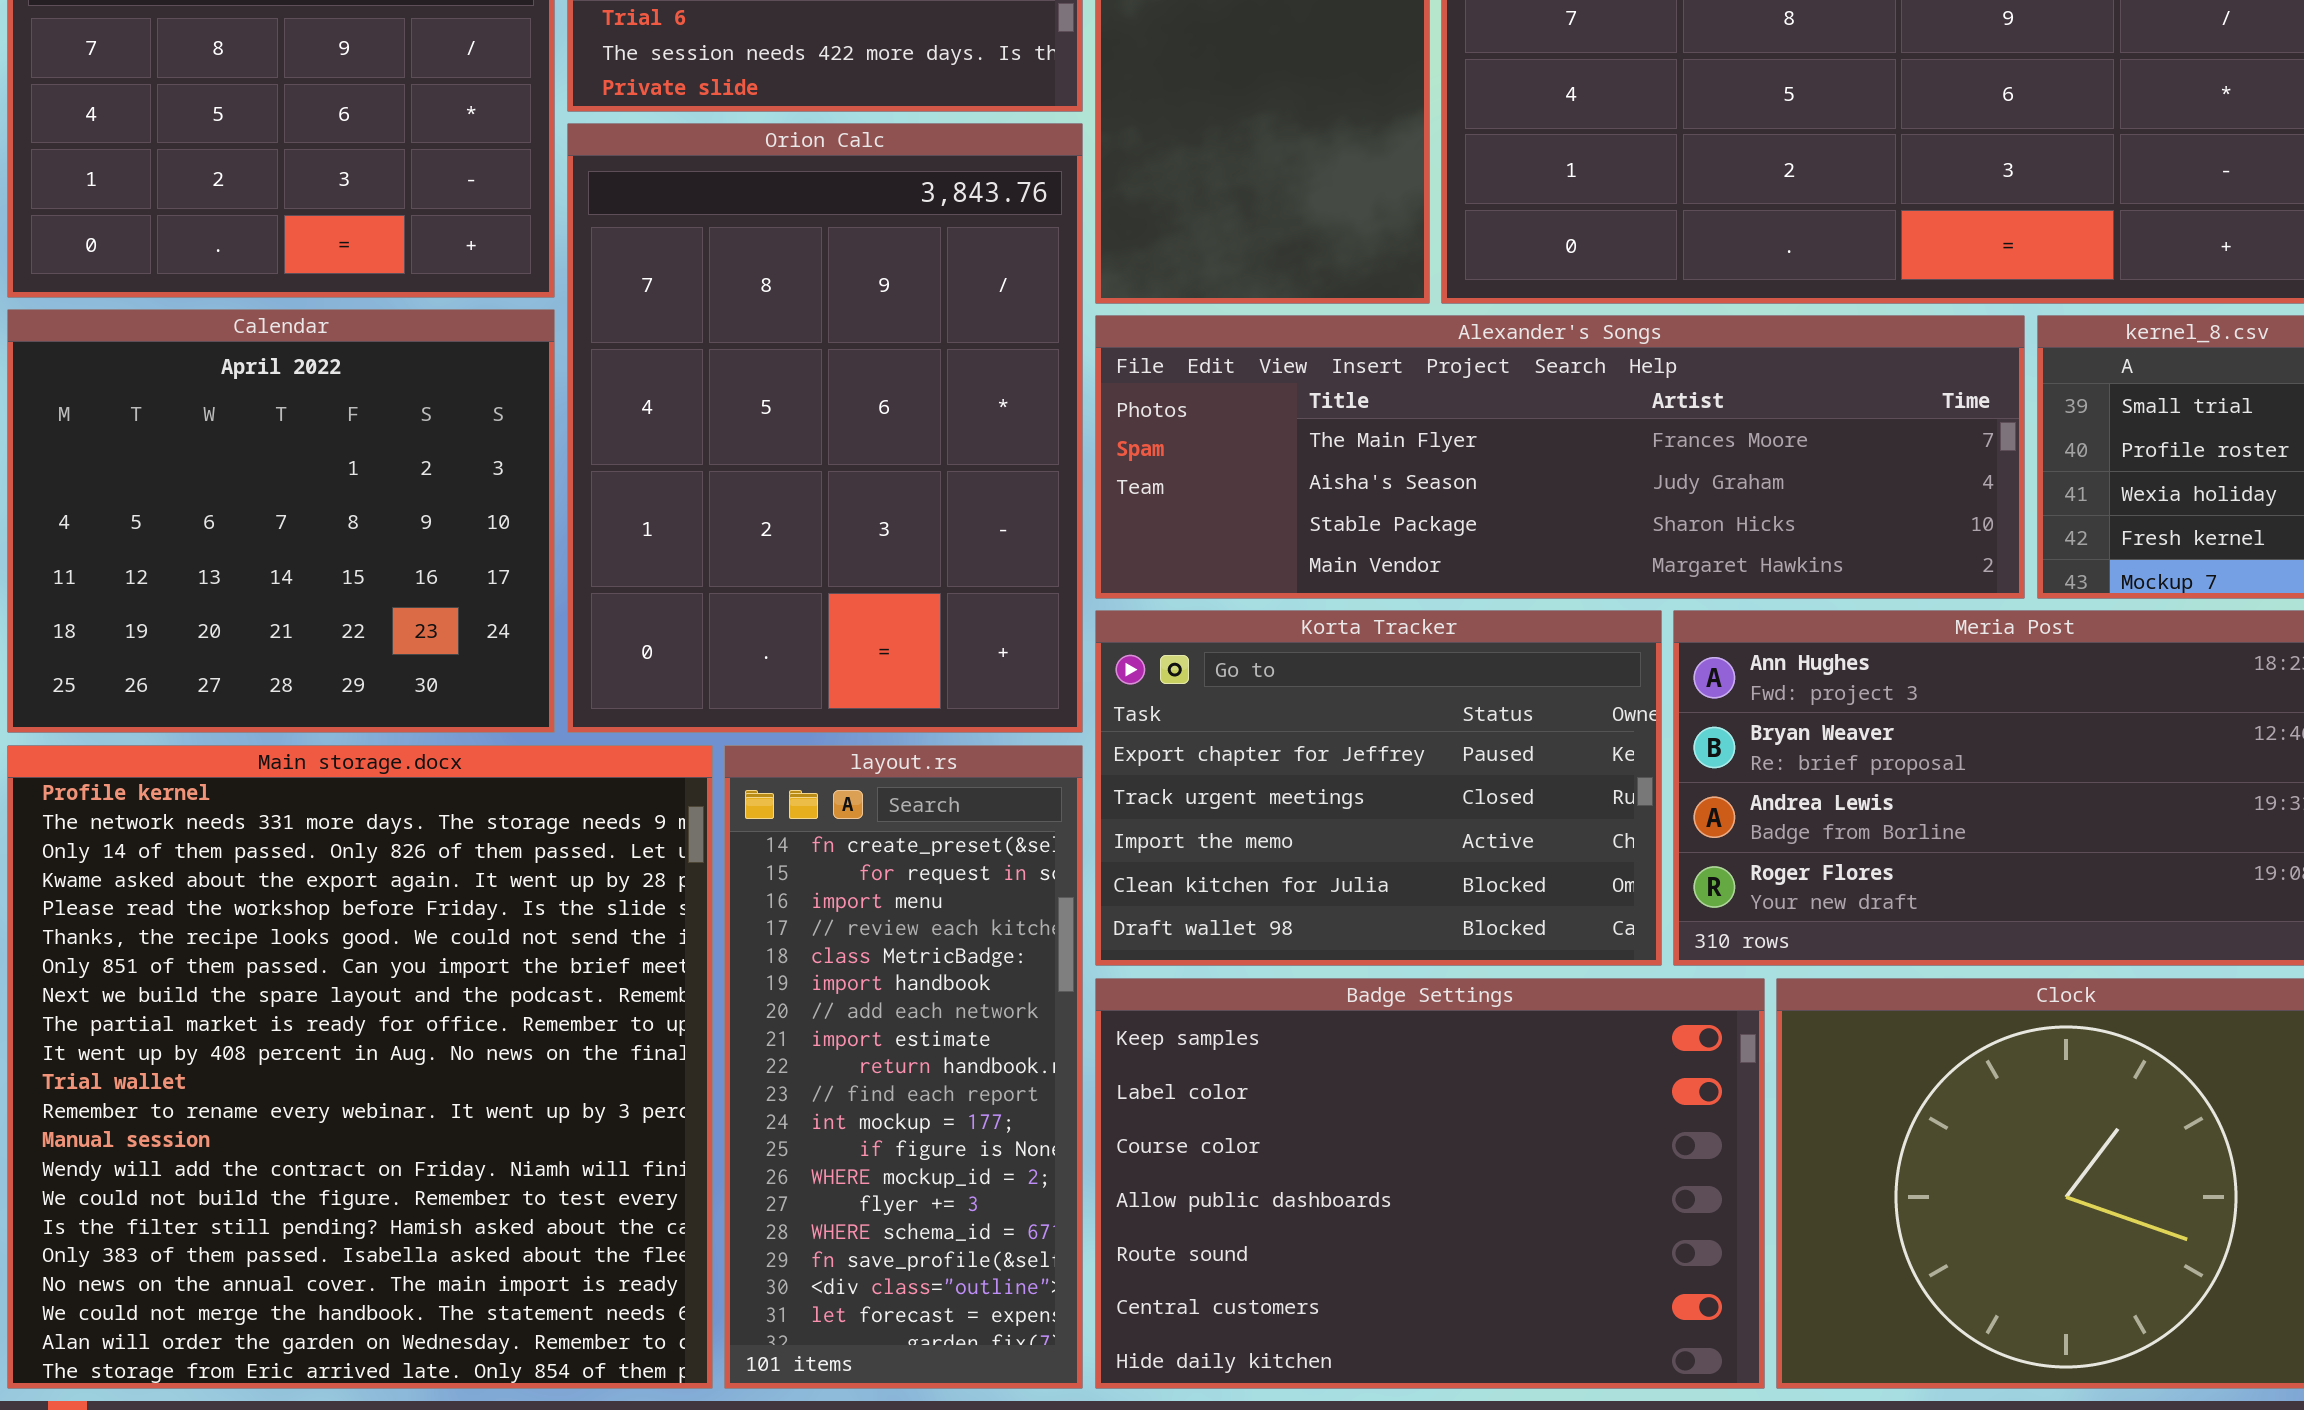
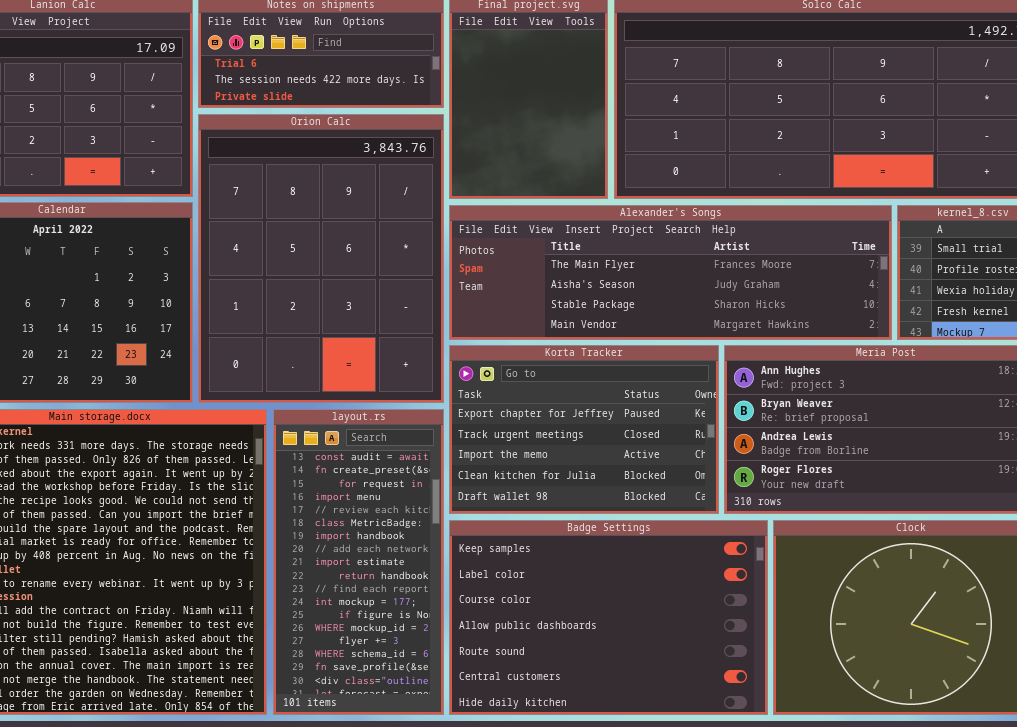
layout.rs: [724,745,1083,1389] -> [273,409,444,715], scrolled up 1 row

